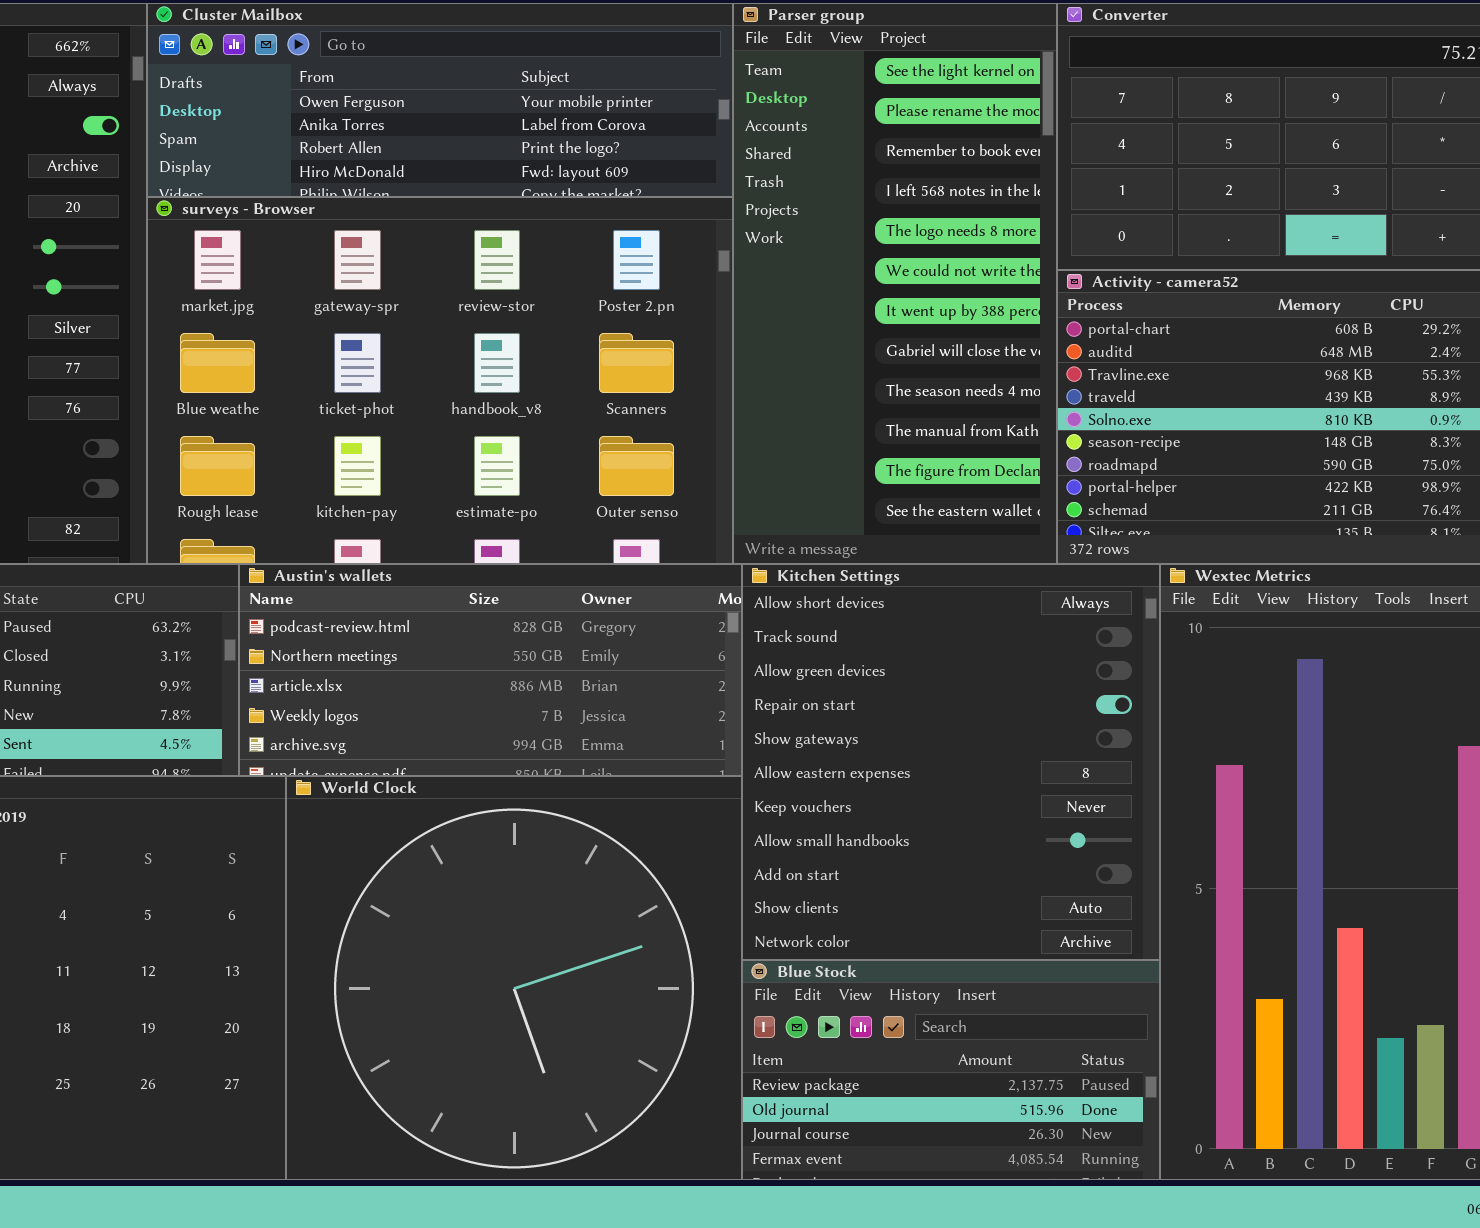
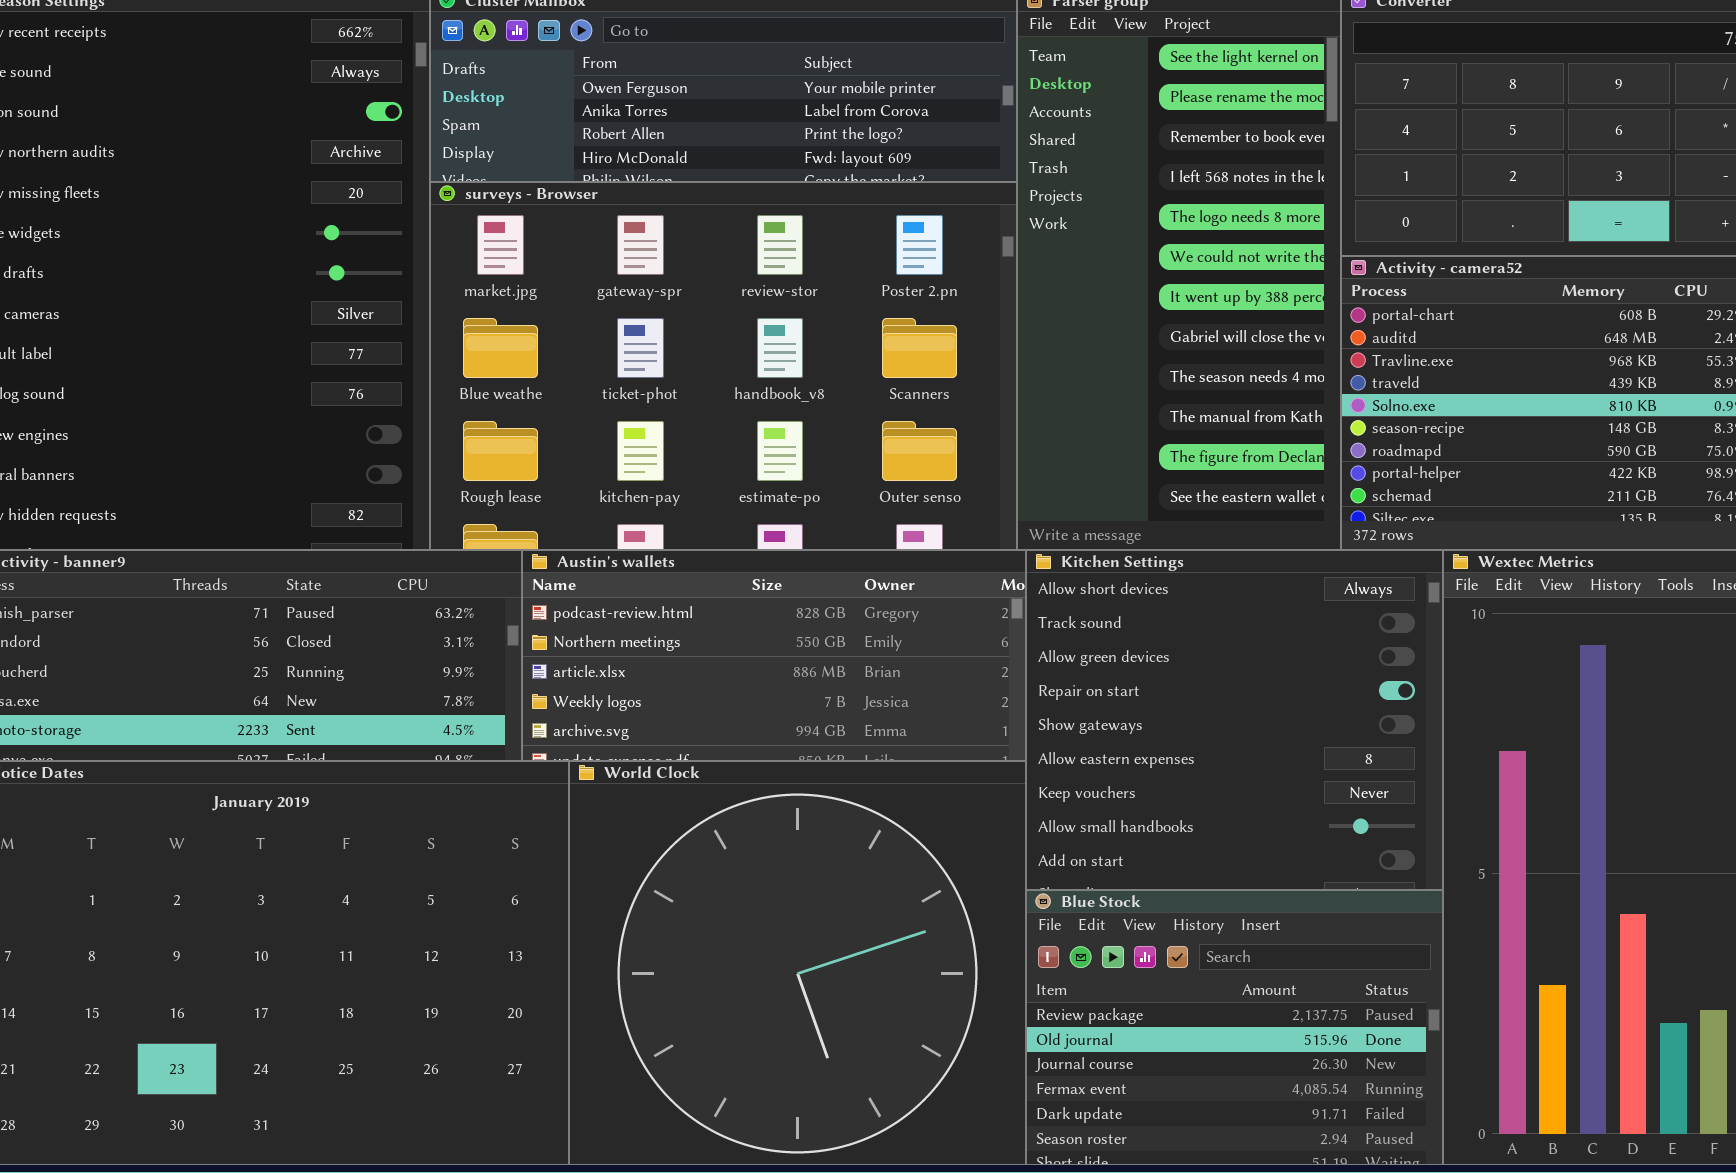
Kitchen Settings: [742,564,1160,960] -> [1026,550,1443,890], resized
Blue Stock: [742,960,1160,1180] -> [1026,890,1443,1165], resized

